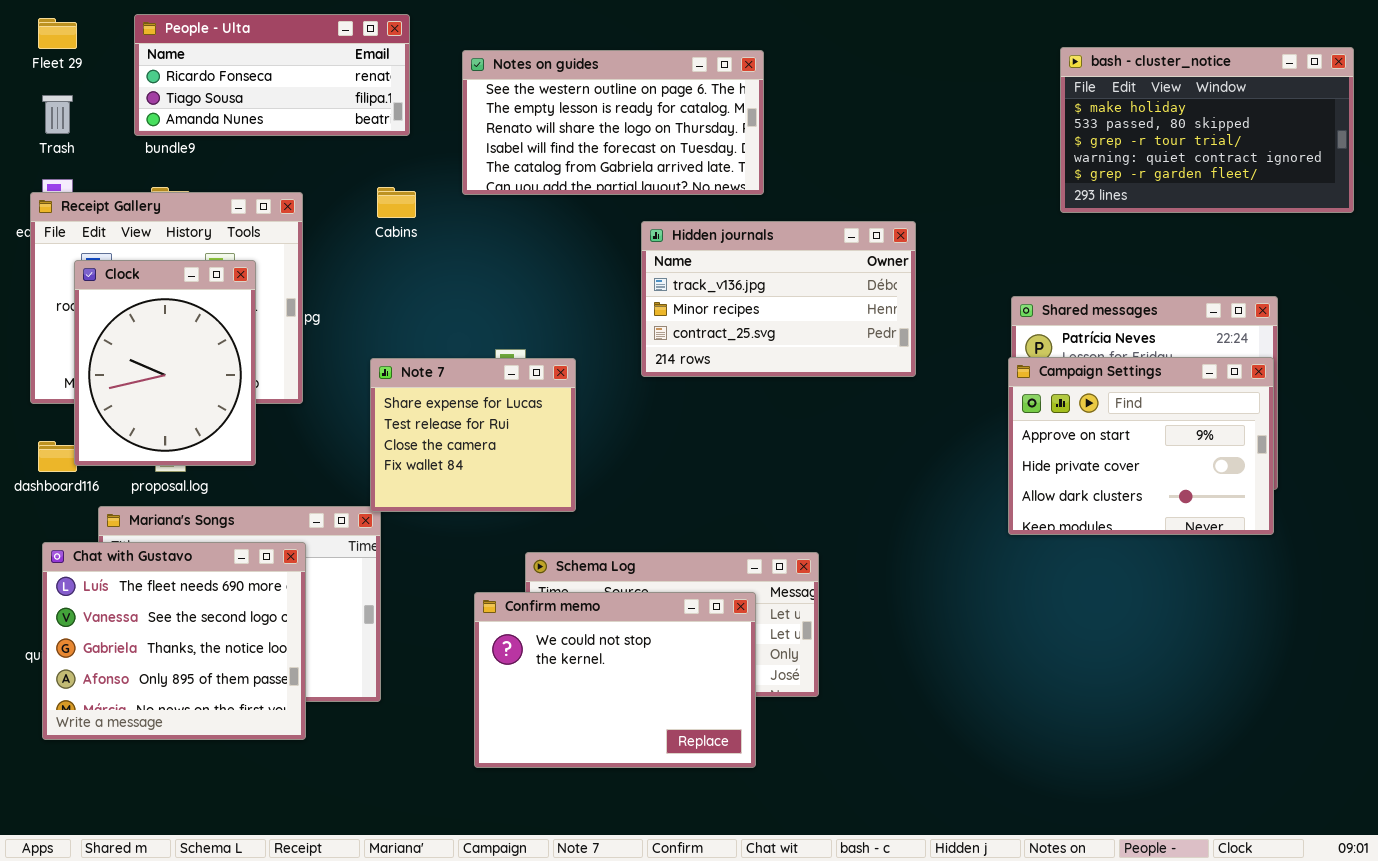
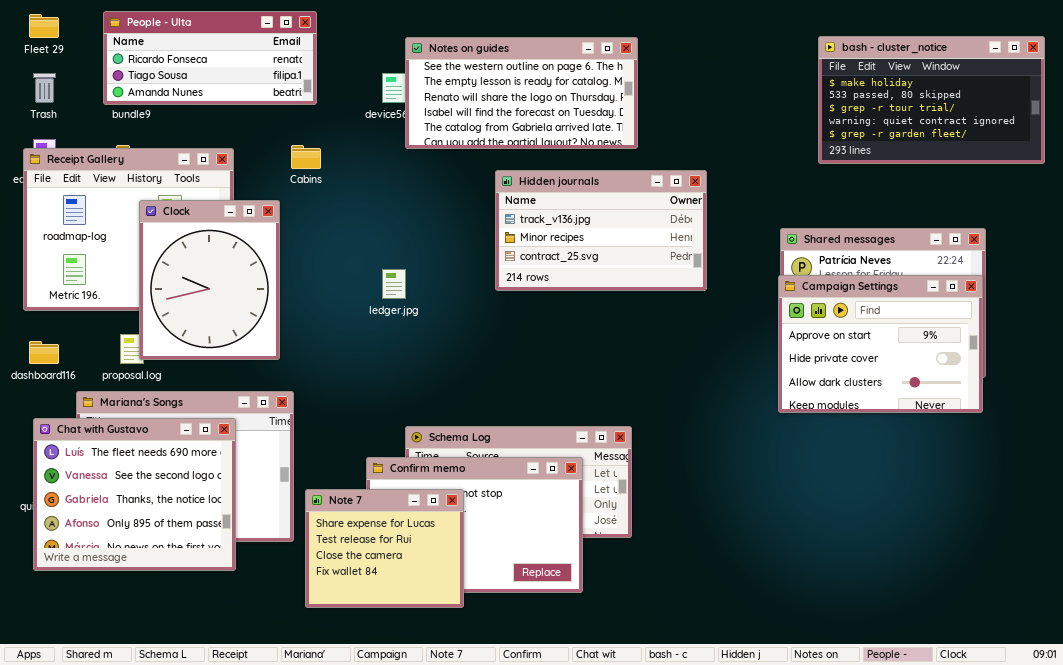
Notes on guides: [462,50,764,195] -> [405,37,638,149], moved
Clock: [74,260,256,466] -> [139,200,280,360], moved
Note 7: [370,358,576,512] -> [305,489,464,608], moved

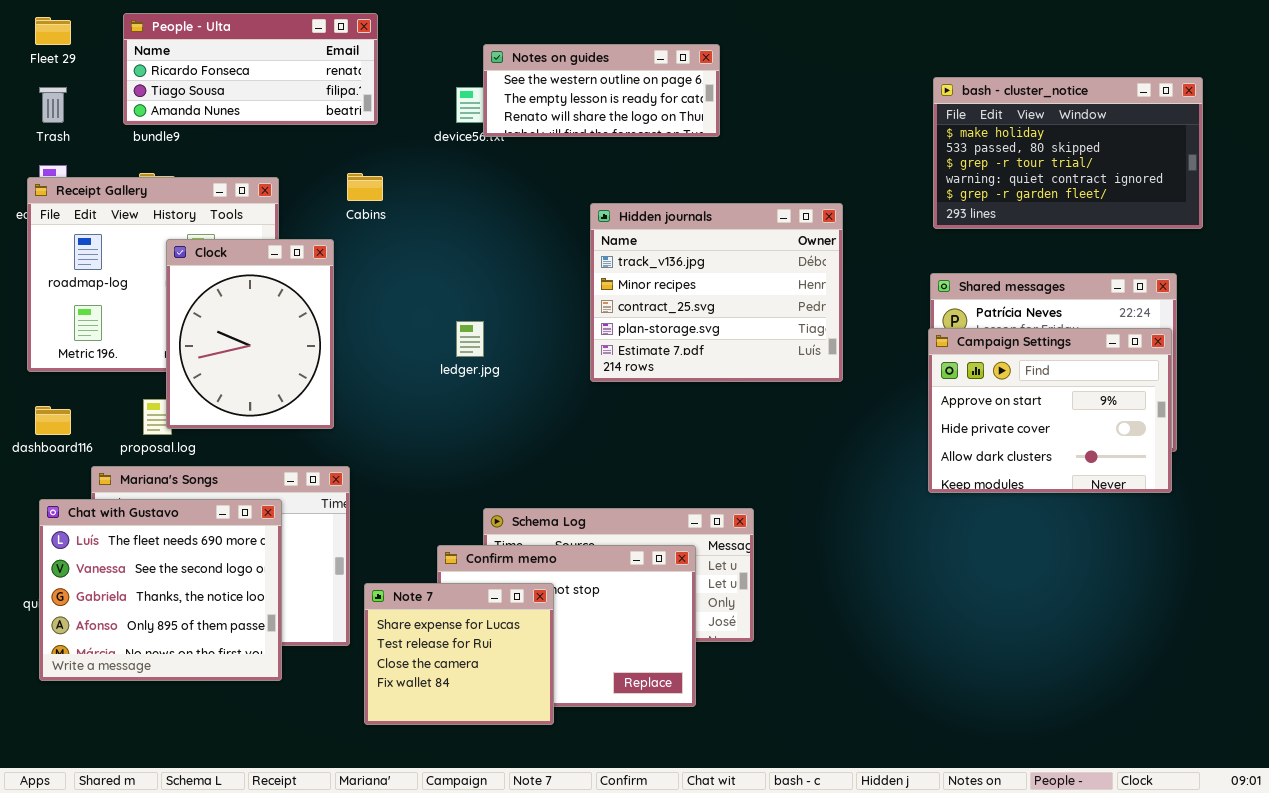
bash - cluster_notice: [818,36,1045,164] -> [933,77,1203,229], moved
Notes on guides: [405,37,638,149] -> [483,44,720,137], resized
Hidden journals: [495,170,707,291] -> [590,203,843,382], resized

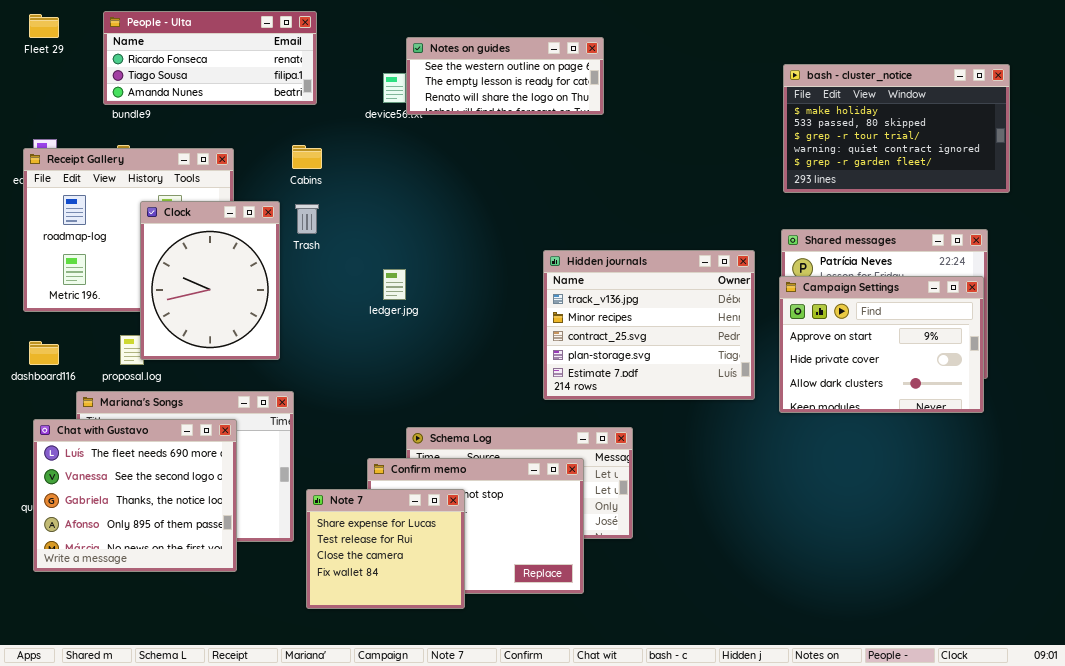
Trash: [39,87,67,123] -> [295,204,319,234], moved
Hidden journals: [590,203,843,382] -> [543,250,755,400], moved

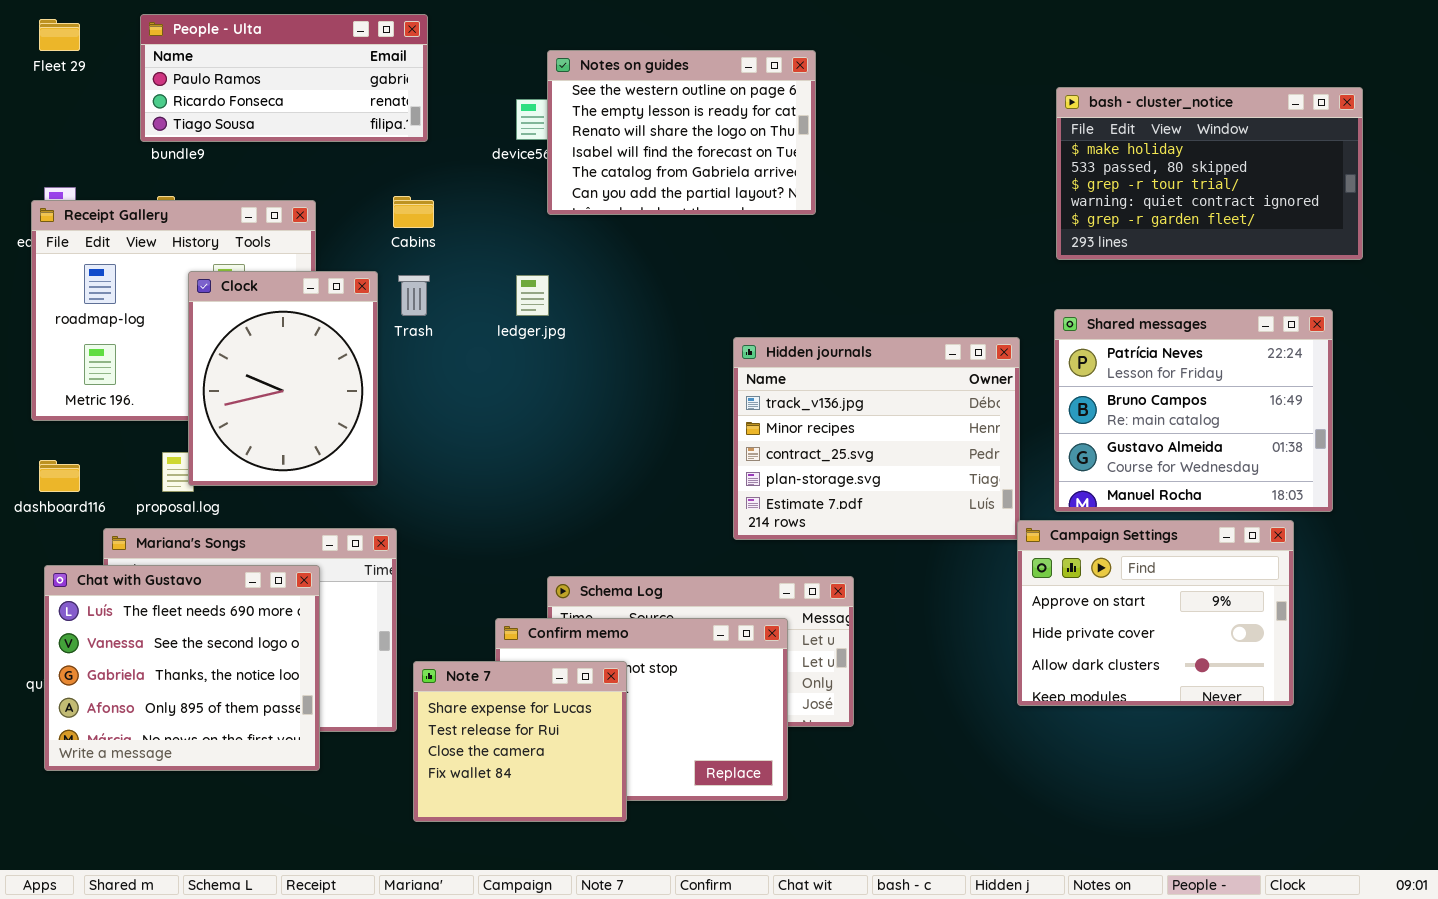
People - Ulta: [103,11,317,105] -> [140,14,428,142], scrolled up 1 row
Notes on guides: [406,37,604,115] -> [547,50,816,215], resized
ledger.jpg: [383,269,406,300] -> [516,275,549,316], moved
Campaign Settings: [779,276,984,413] -> [1017,520,1294,706], moved

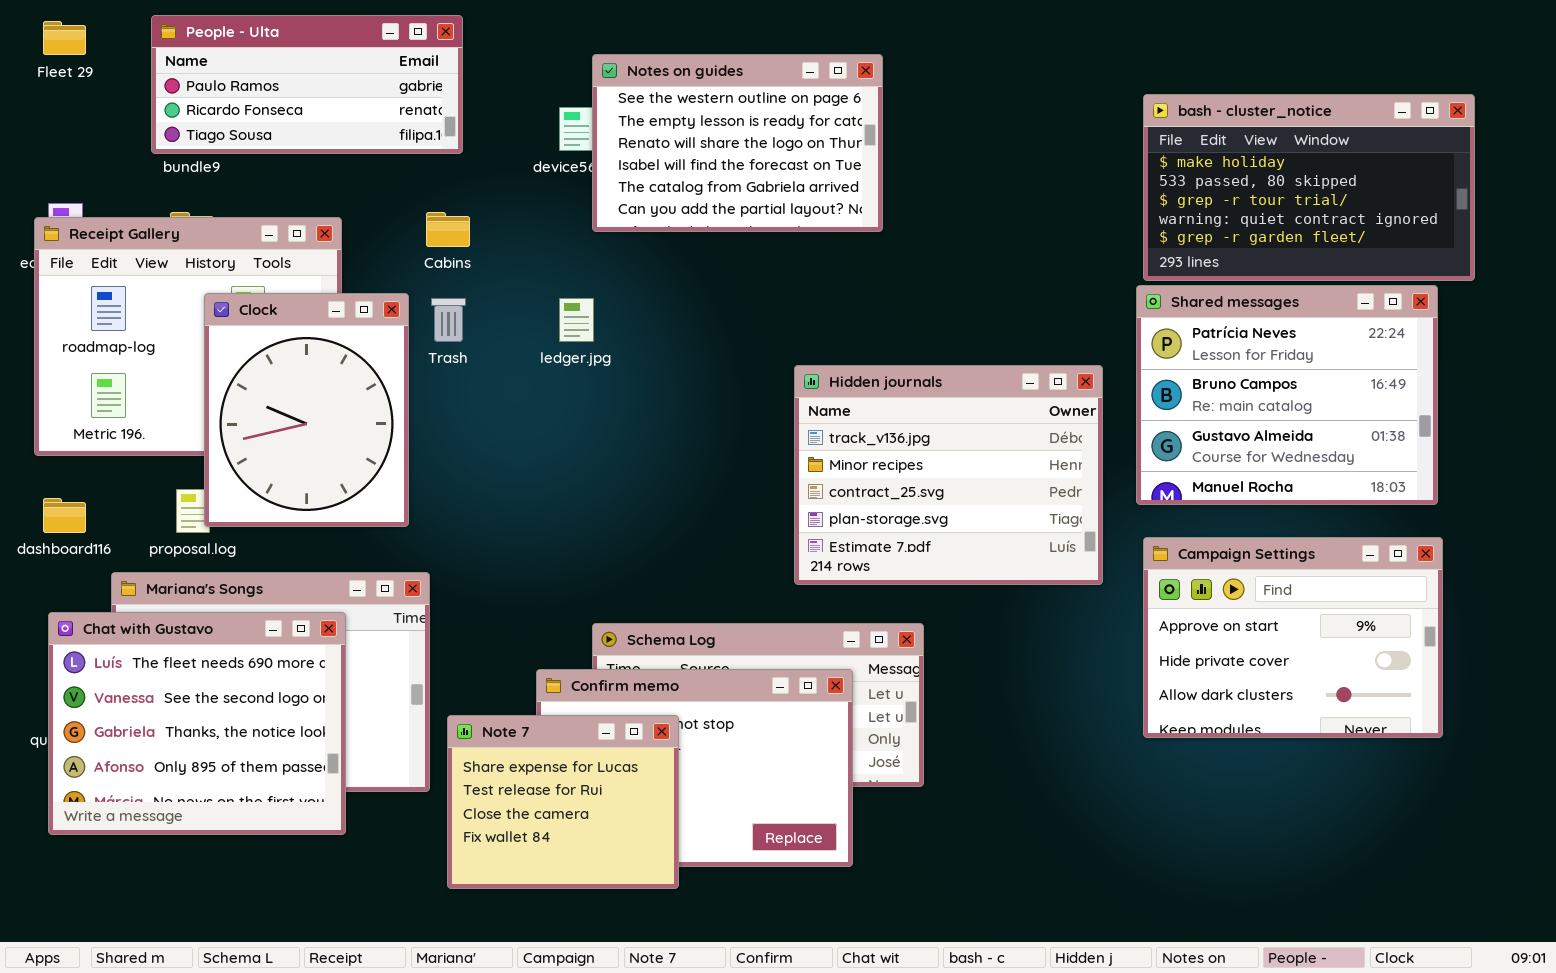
Shared messages: [1054,309,1333,512] -> [1136,285,1438,505], moved
Campaign Settings: [1017,520,1294,706] -> [1143,537,1443,738], moved

